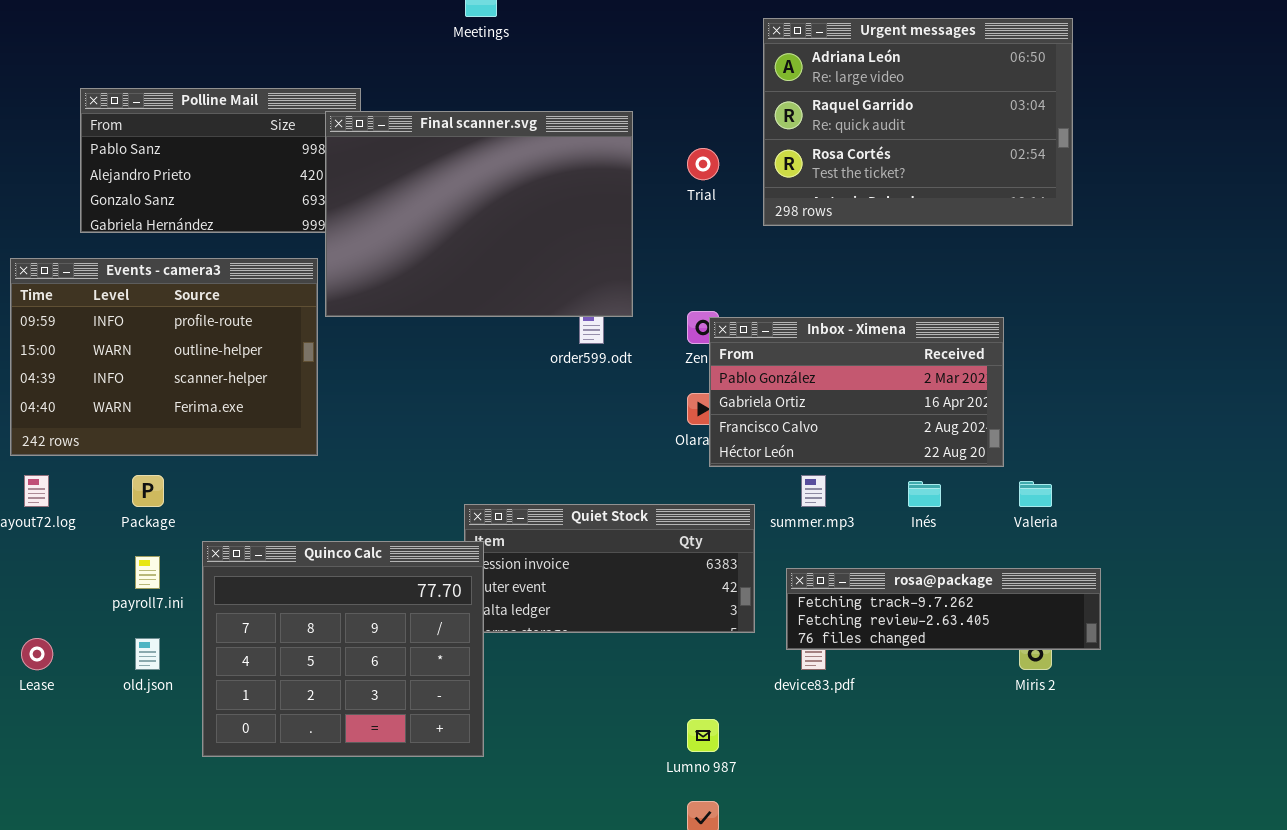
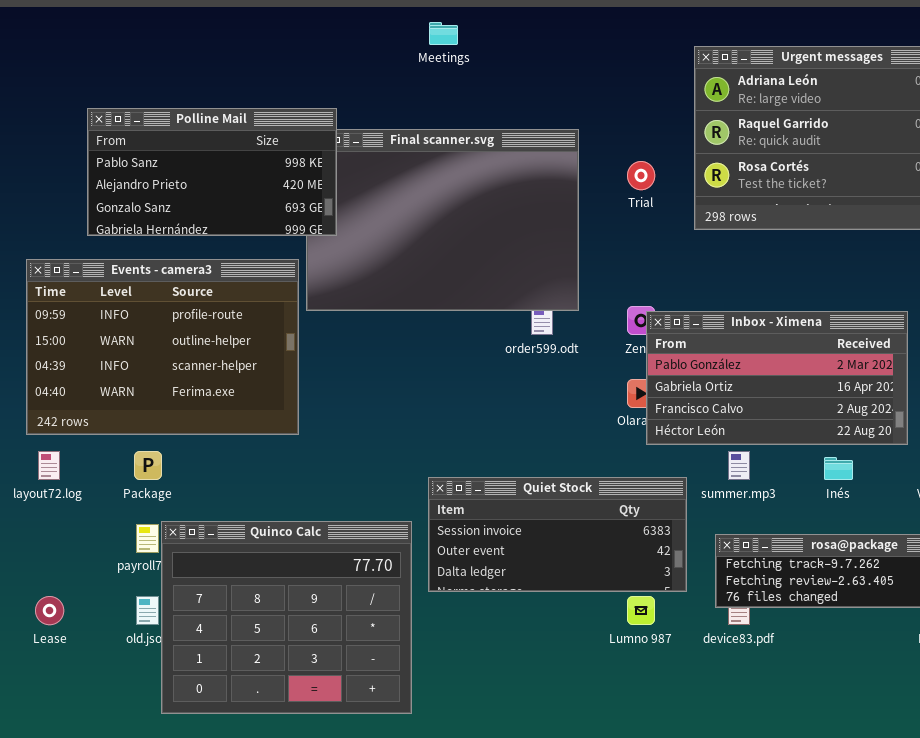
Polline Mail: [80,88,361,233] -> [87,108,337,236], raised
Quinco Calc: [202,541,484,757] -> [161,521,412,714], moved
Lumno 987: [687,719,719,752] -> [627,596,655,625], moved

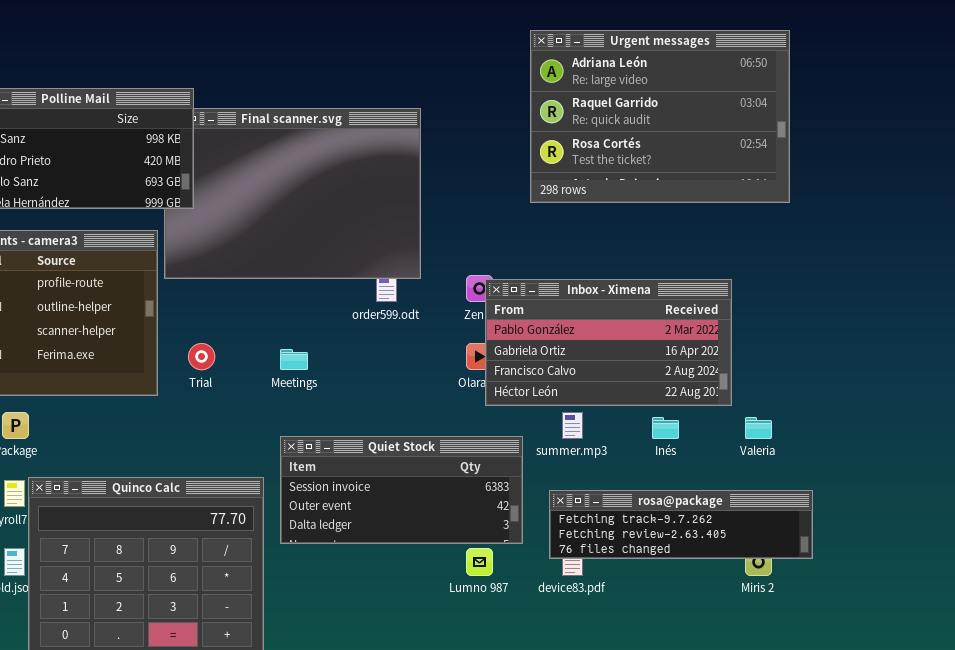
Meetings: [429,22,458,45] -> [280,349,308,370], moved
Trial: [627,161,655,190] -> [188,343,215,370], moved

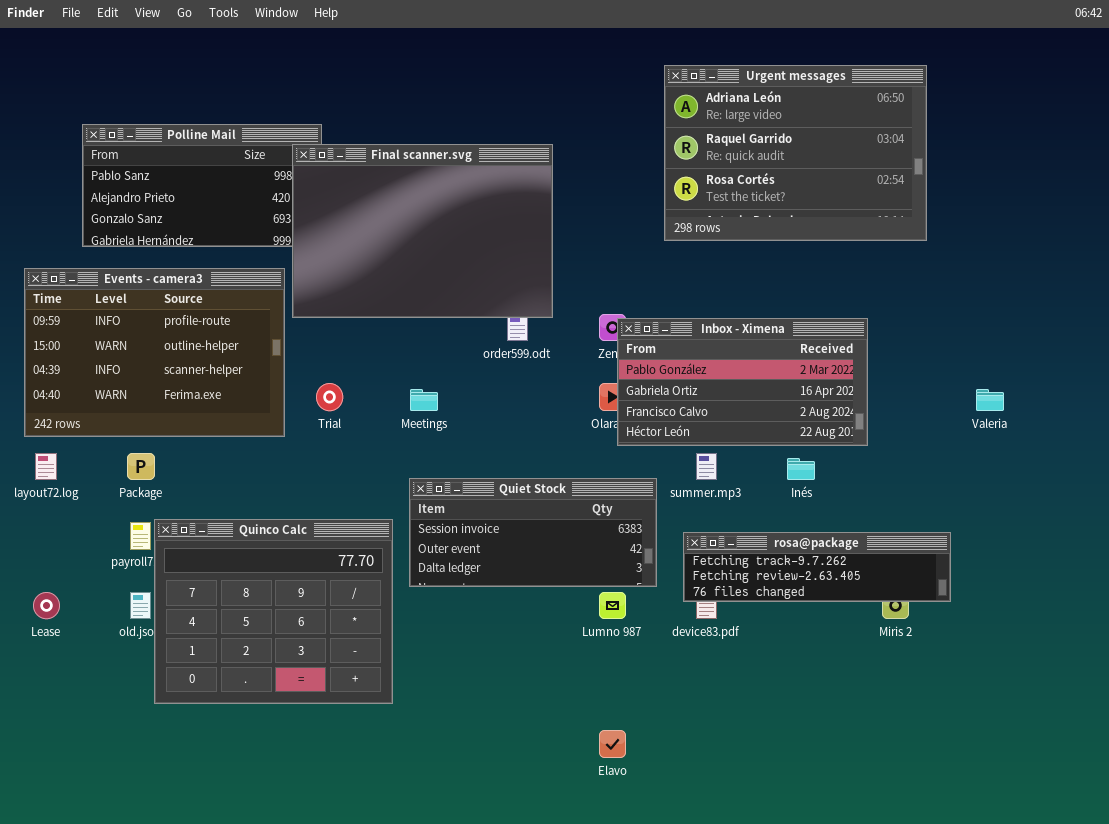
Final scanner.svg: [164,108,421,279] -> [292,144,553,318], raised
Valeria: [745,417,772,439] -> [976,389,1004,411], moved

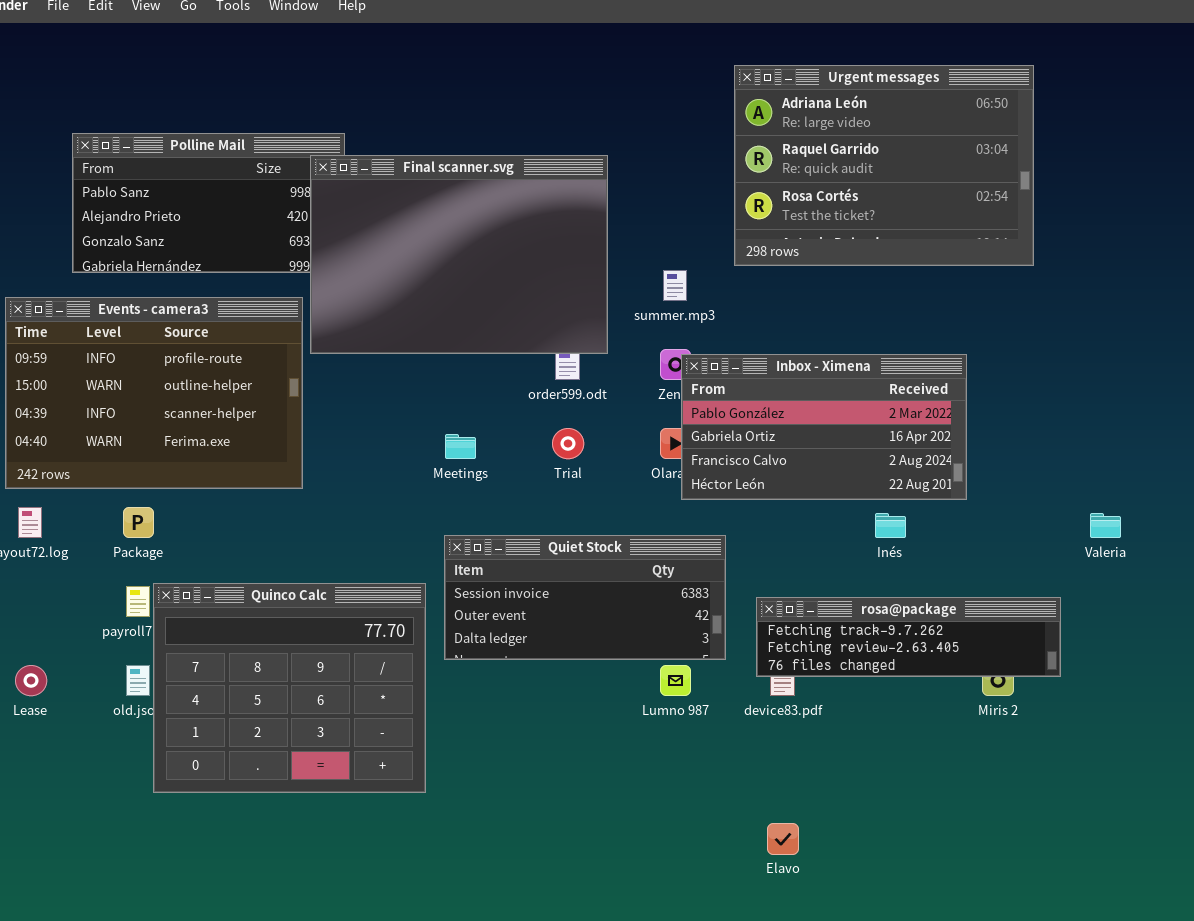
Trial: [316,383,343,411] -> [552,428,584,459], moved
Valeria: [976,389,1004,411] -> [1090,513,1121,538], moved
summer.mp3: [696,453,717,480] -> [663,270,687,301], moved
Elavo: [599,730,626,758] -> [767,823,799,855], moved

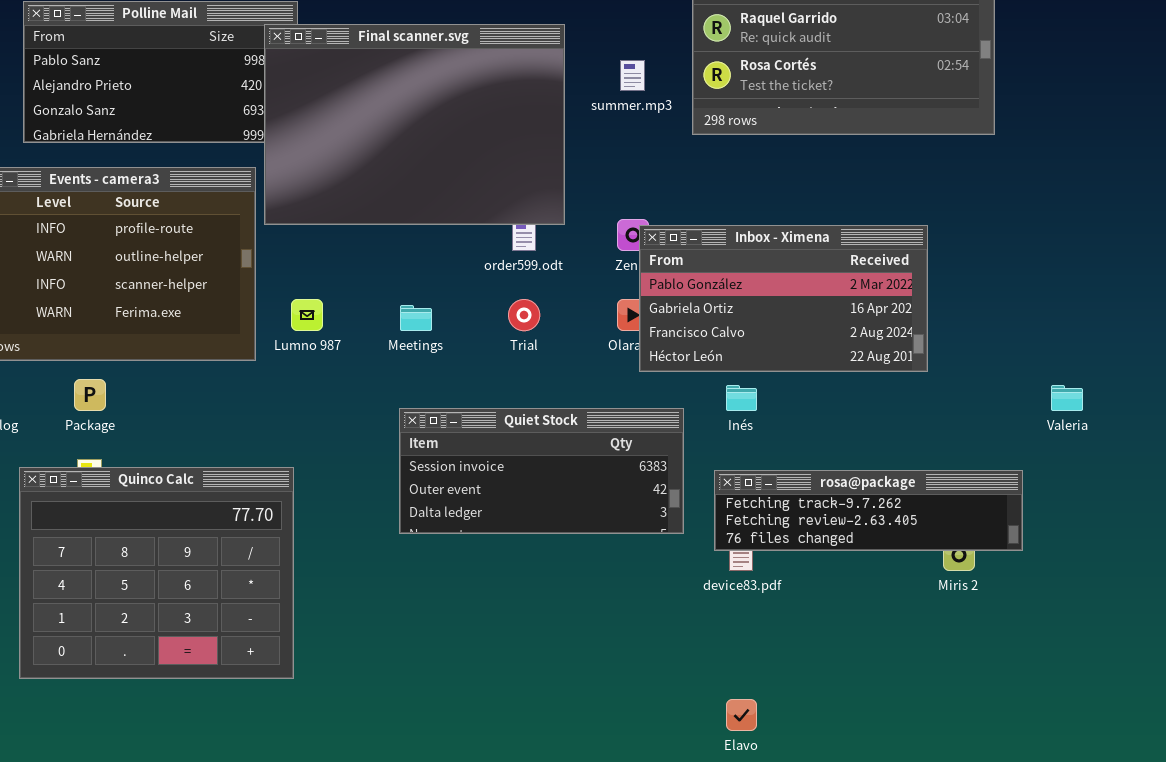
summer.mp3: [663,270,687,301] -> [620,60,645,91], moved
Inés: [875,513,906,538] -> [726,385,757,411], moved
Quinco Calc: [153,583,426,793] -> [19,467,294,679], moved
Lumno 987: [660,665,691,696] -> [291,299,323,331], moved

